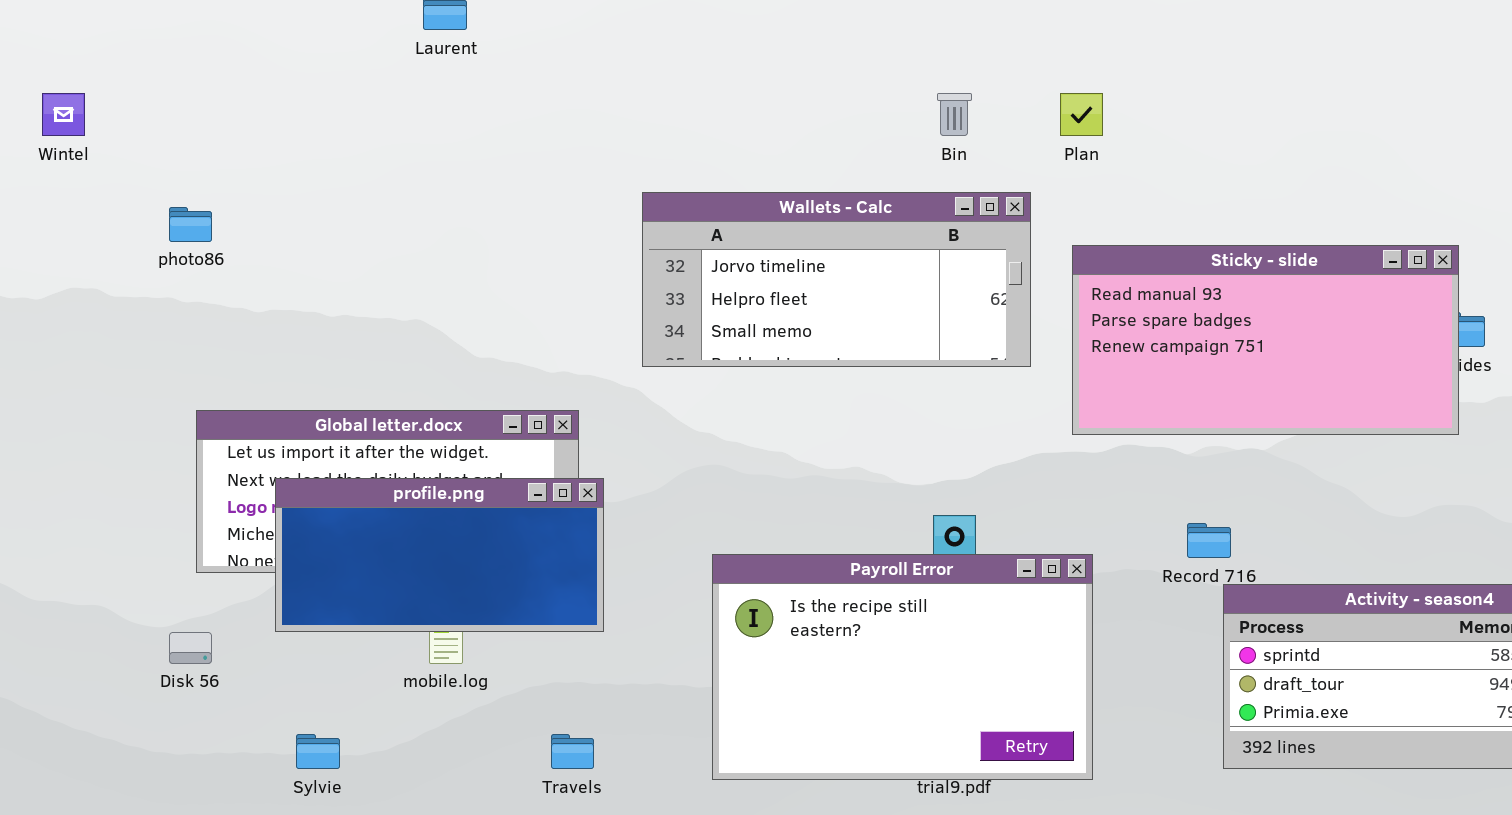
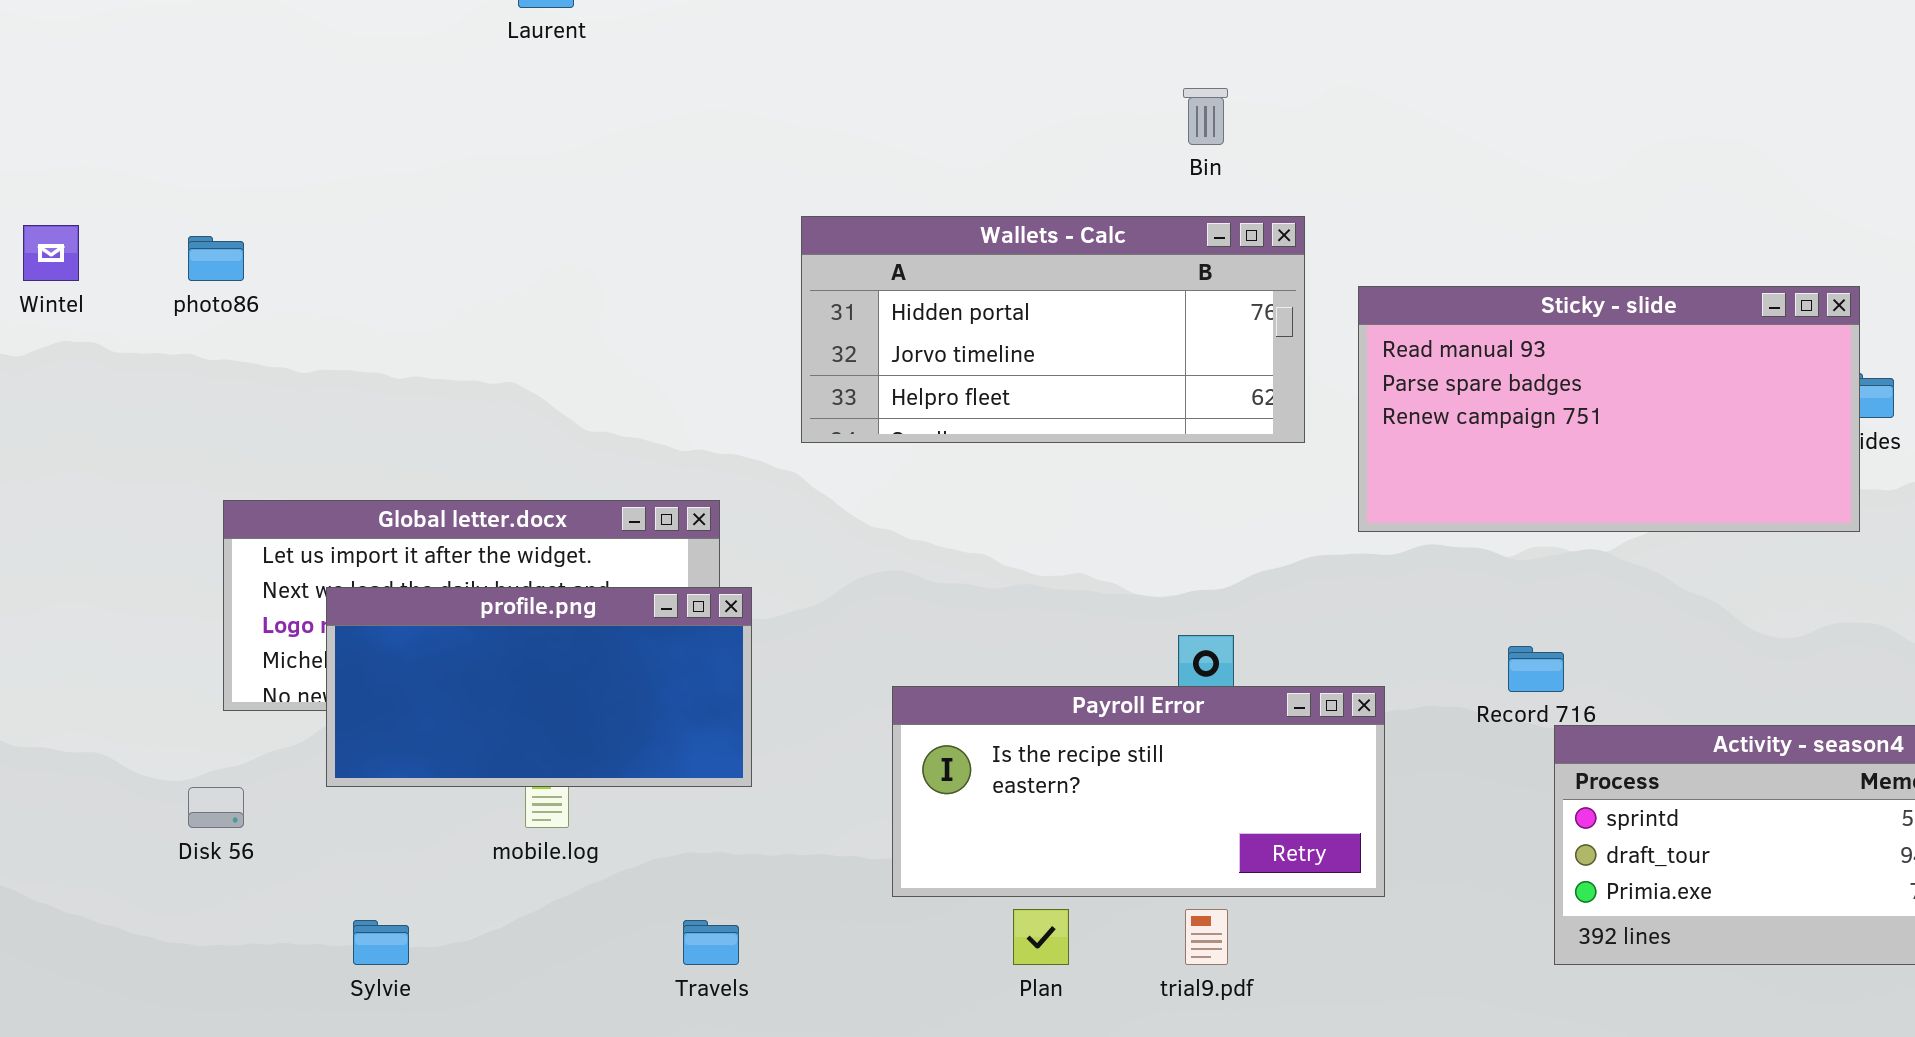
Wintel: [42,93,85,136] -> [23,225,79,281], moved
Plan: [1060,93,1103,136] -> [1013,909,1069,965], moved
Wallets - Calc: [642,192,1031,367] -> [801,216,1305,443], scrolled up 1 row
Payroll Error: [712,554,1093,780] -> [892,686,1385,897], resized

